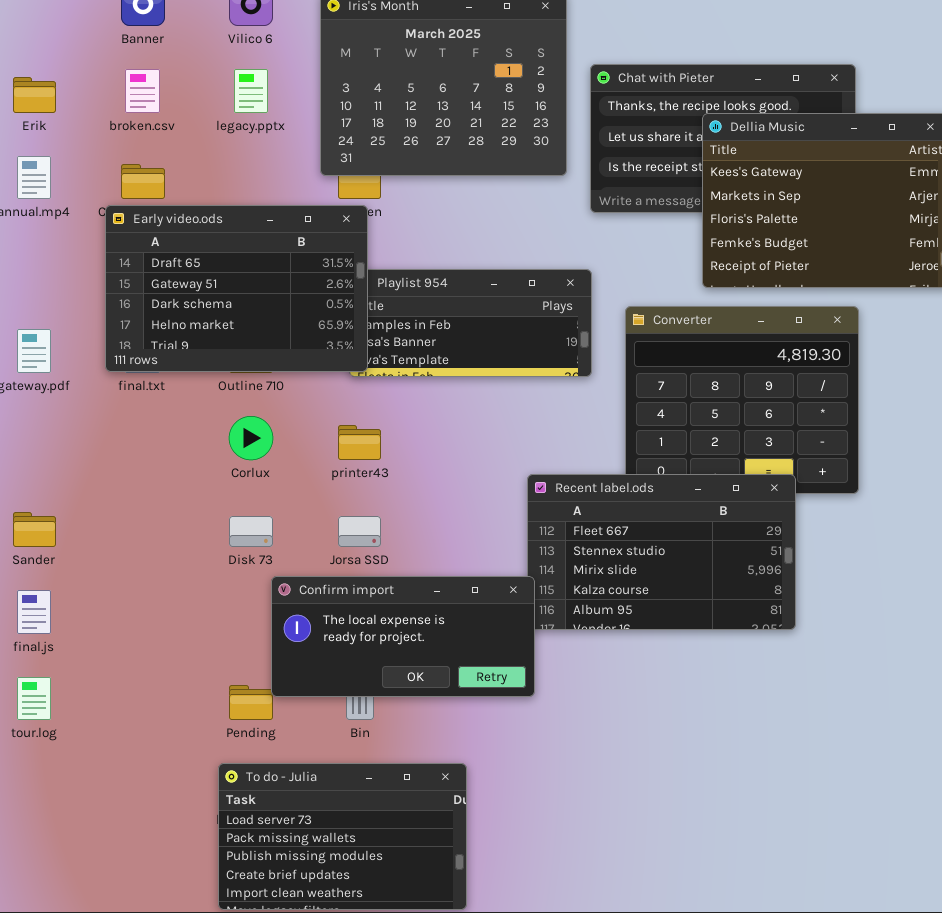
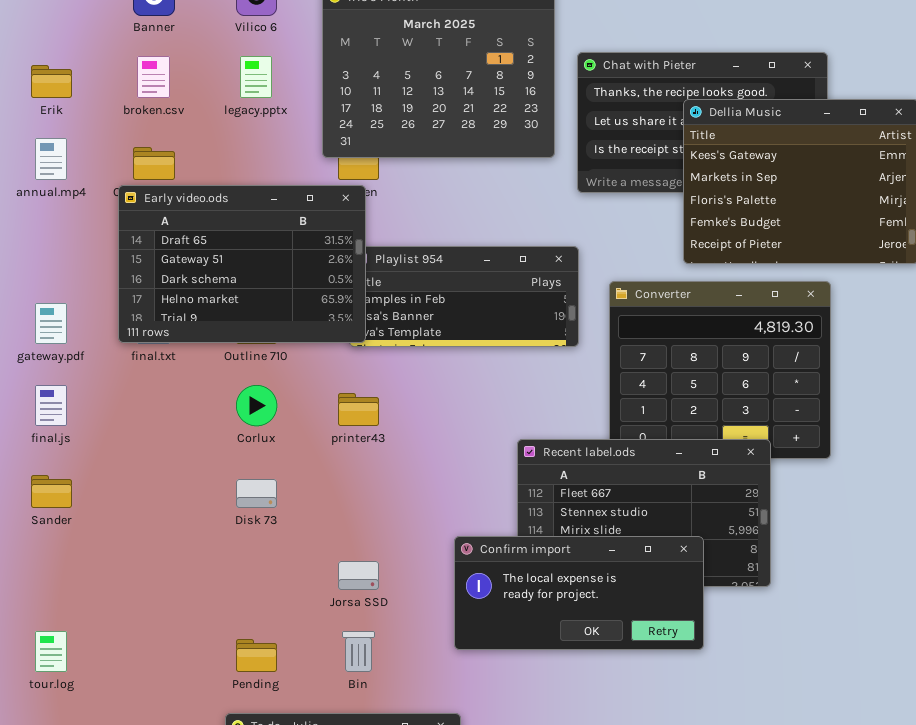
Jorsa SSD: [338,516,381,547] -> [338,561,379,590], moved
Confirm import: [271,576,535,697] -> [454,536,704,650], moved
final.js: [17,590,51,634] -> [35,385,67,426], moved

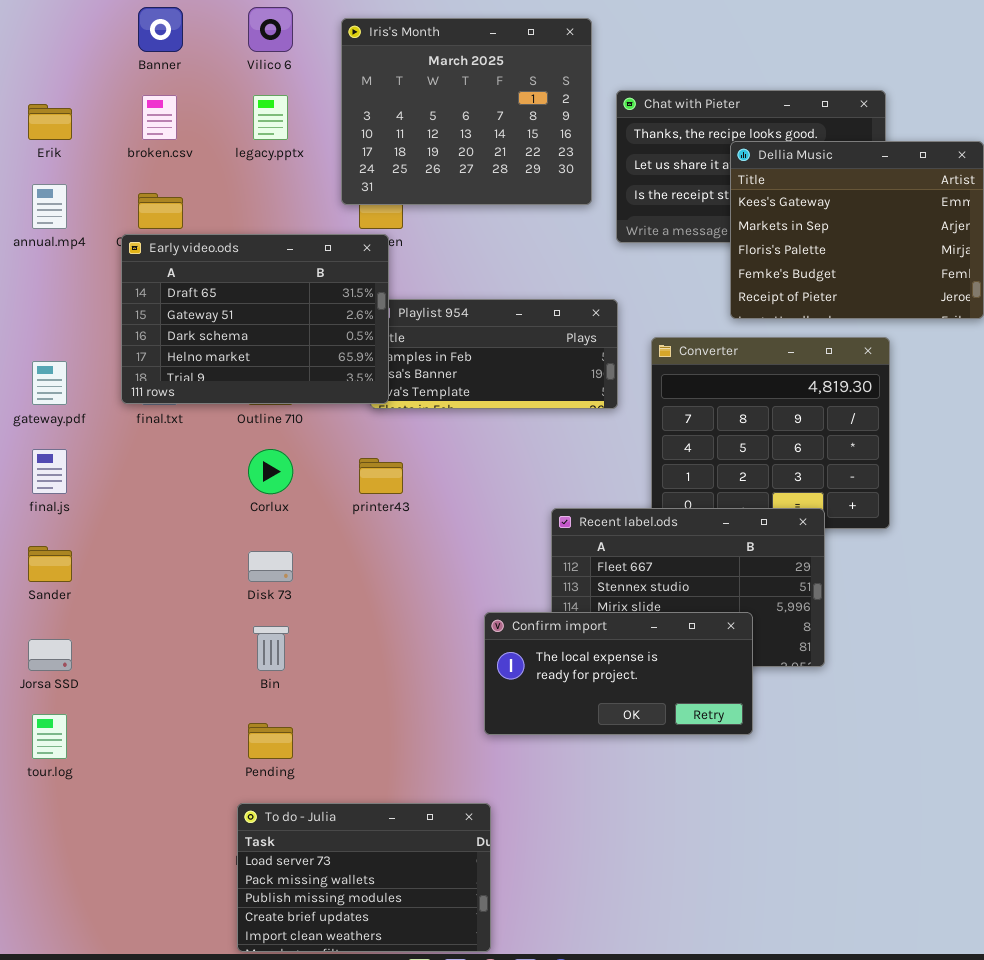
Jorsa SSD: [338,561,379,590] -> [28,639,72,671], moved
Bin: [342,631,375,672] -> [253,626,289,671], moved

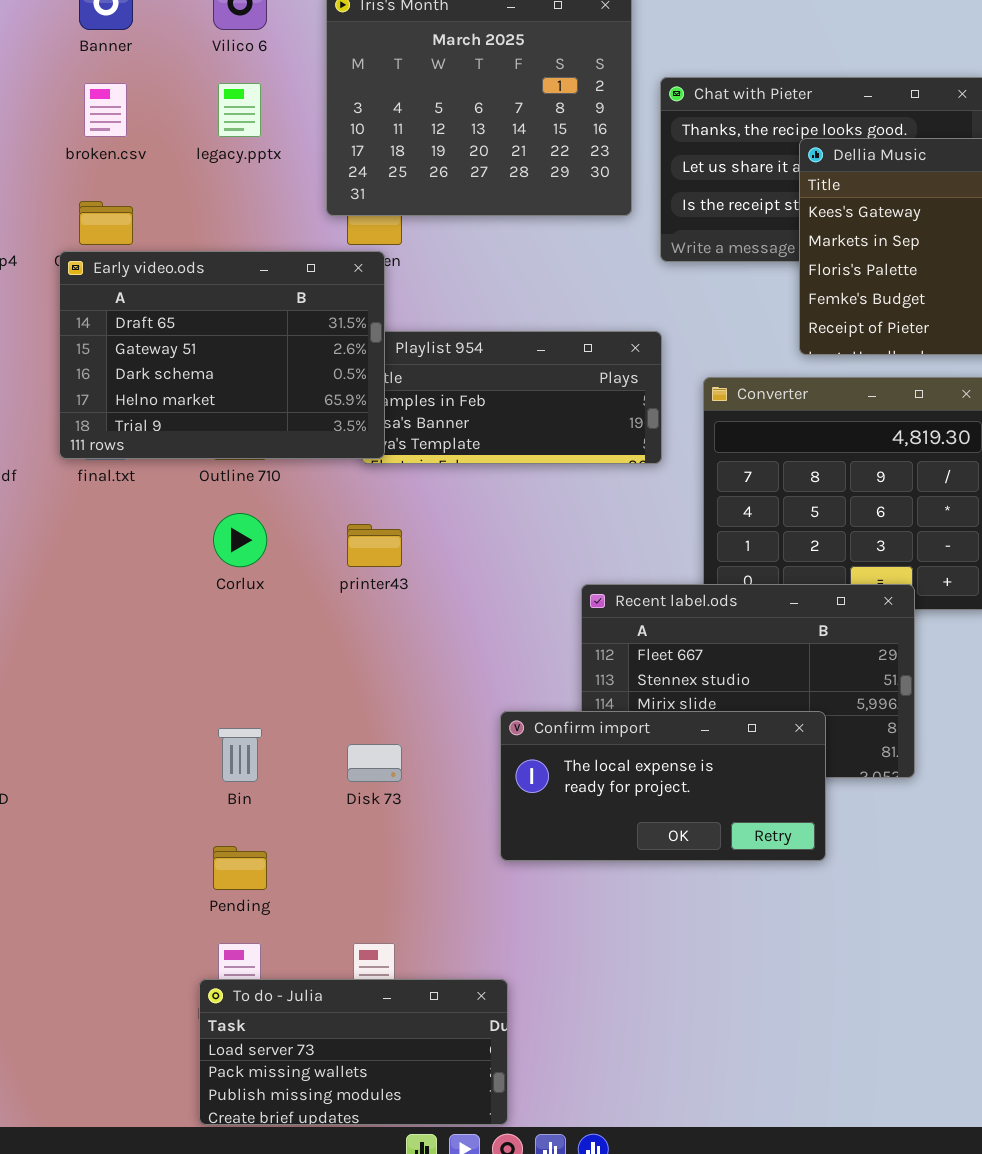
Disk 73: [248,551,293,582] -> [347,744,402,782], moved
To do - Julia: [237,803,491,952] -> [199,979,508,1125], resized

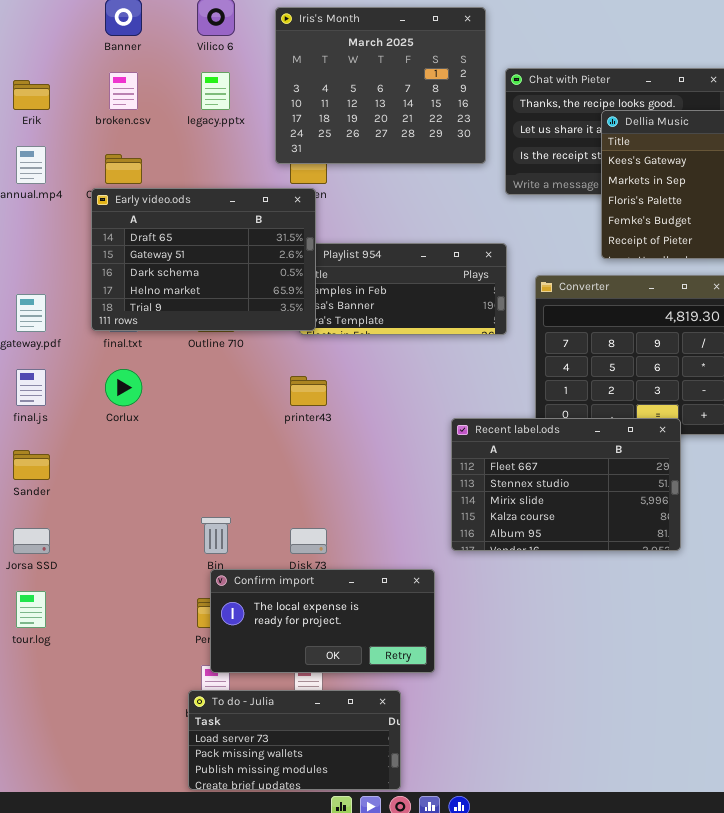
Corlux: [213,513,267,567] -> [105,369,142,406], moved
Confirm import: [500,711,826,861] -> [210,569,435,673], moved

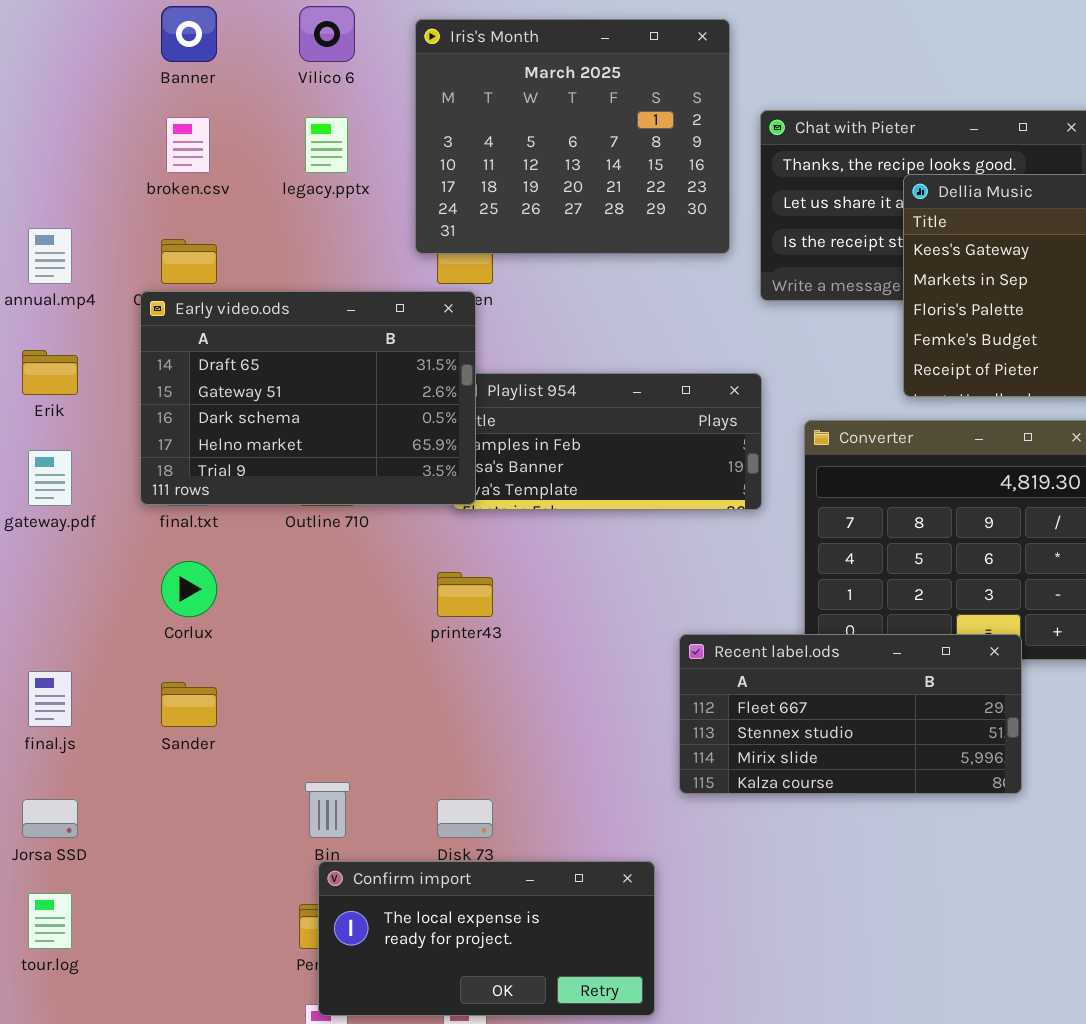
Erik: [13,80,50,110] -> [22,350,78,395], moved
final.js: [16,369,46,406] -> [28,671,72,727], moved
Recent label.ods: [451,418,681,551] -> [679,634,1022,794], resized
Sander: [13,450,50,480] -> [161,682,217,727], moved

